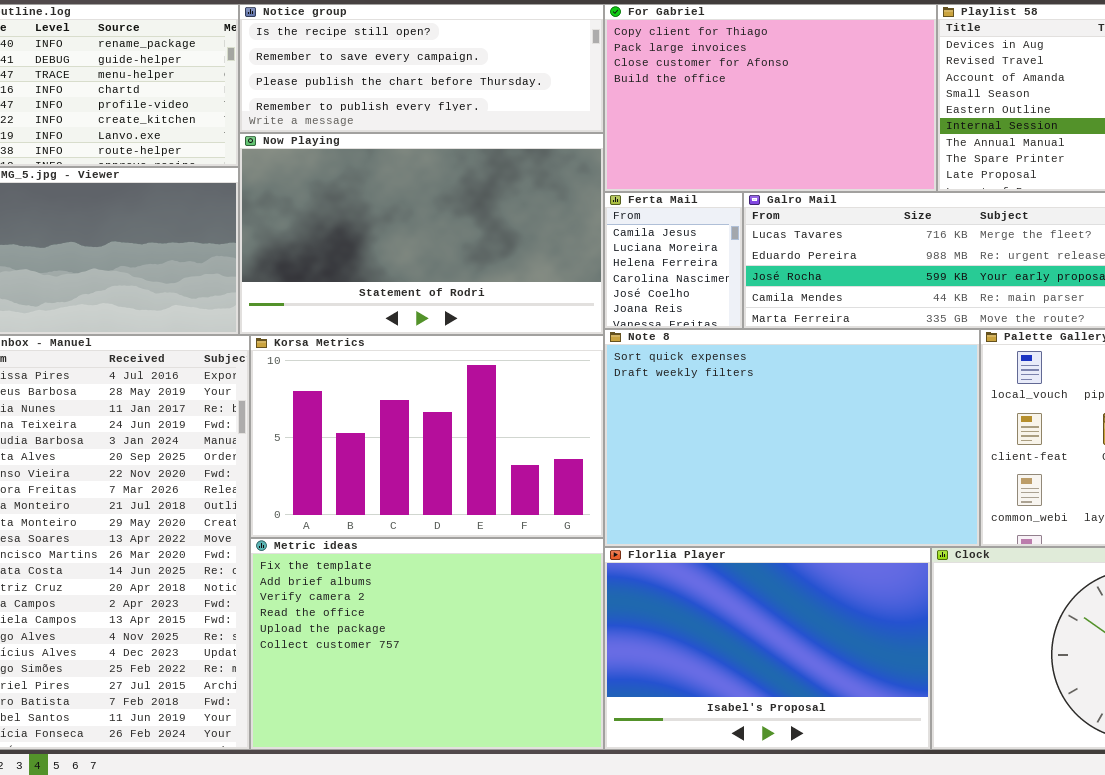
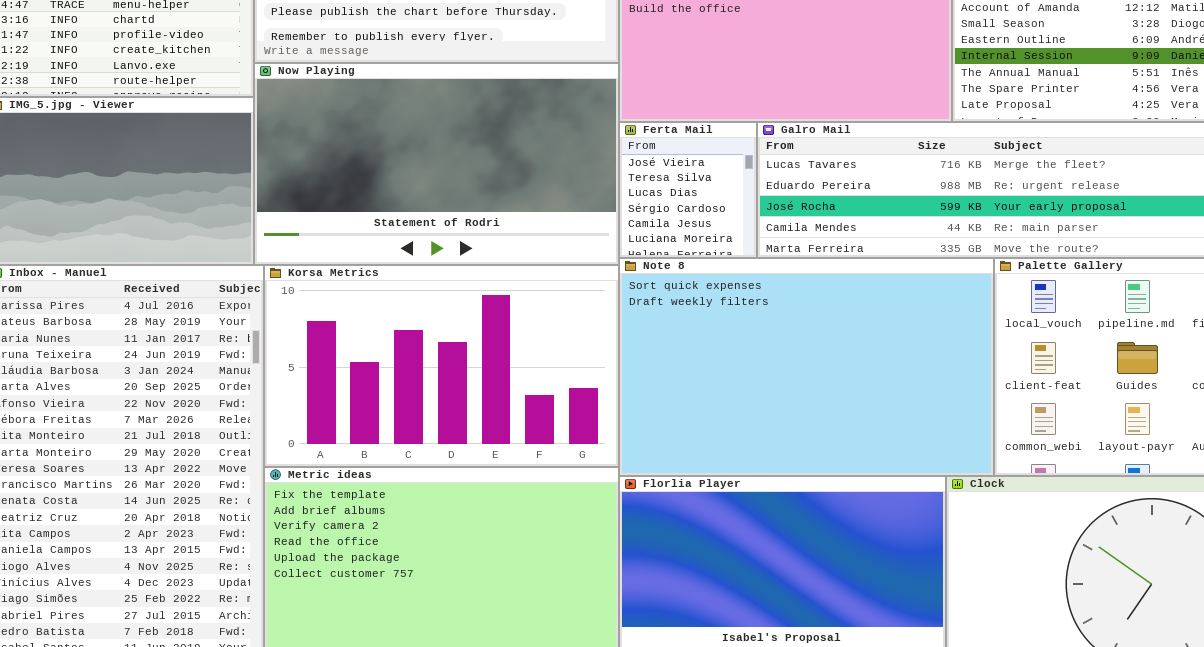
Ferta Mail: [604,192,743,329] -> [619,122,757,258], scrolled up 4 rows

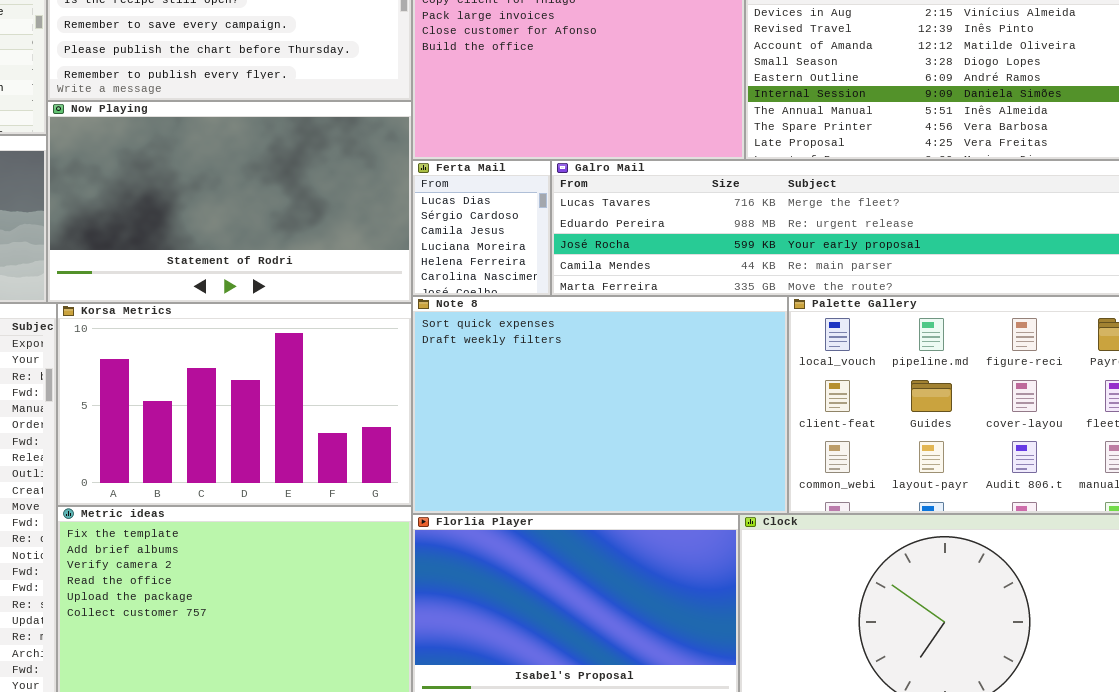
Ferta Mail: [619,122,757,258] -> [412,160,551,296], scrolled down 2 rows

